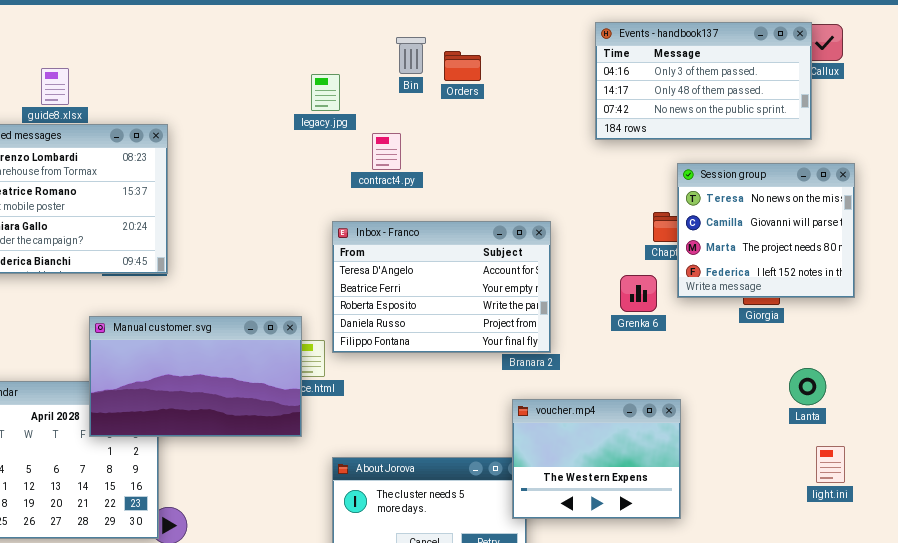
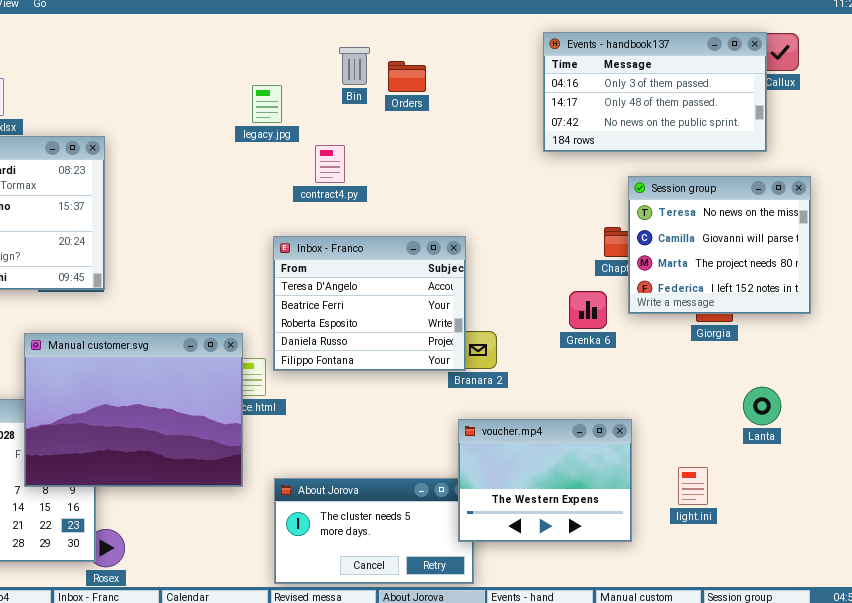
Inbox - Franco: [332,221,551,353] -> [273,236,466,371], resized
Manual customer.svg: [89,316,302,437] -> [24,333,243,487], resized
light.ini: [816,446,845,483] -> [678,467,708,505], moved

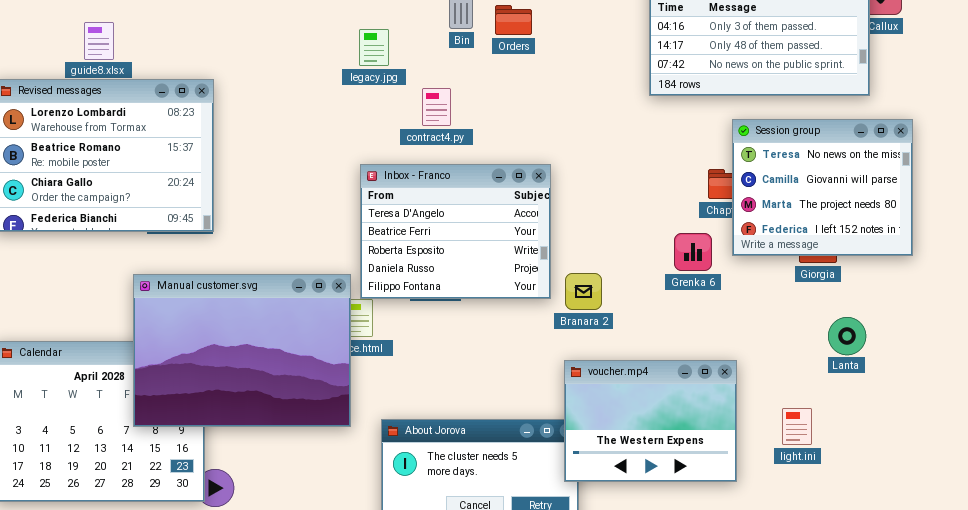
Inbox - Franco: [273,236,466,371] -> [360,164,551,299], moved
Lanta: [743,387,781,425] -> [828,317,866,355], moved

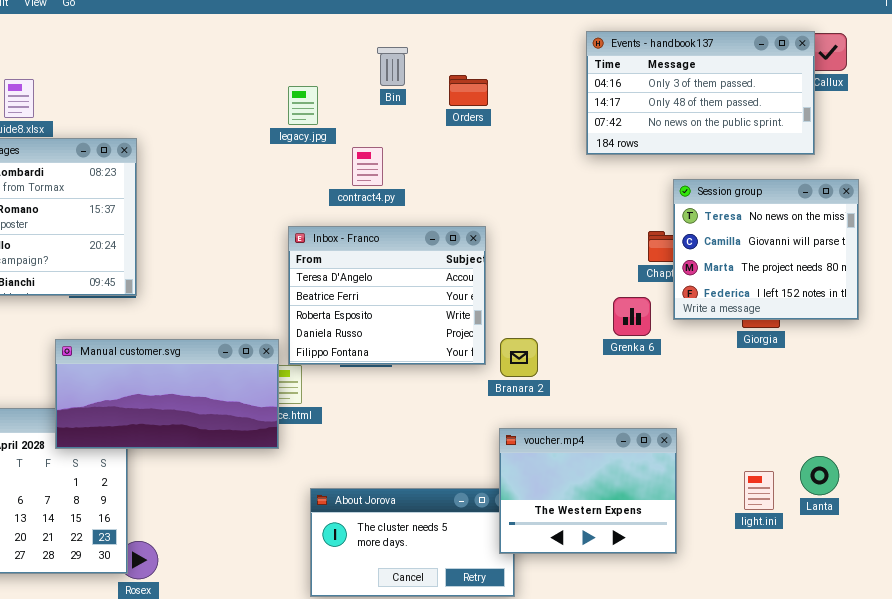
Orders: [495,5,532,35] -> [449,75,488,106], moved
Manual customer.svg: [133,274,351,427] -> [55,339,279,449], resized
Lanta: [828,317,866,355] -> [800,456,839,495], moved
light.ini: [782,408,812,445] -> [744,471,774,510], moved

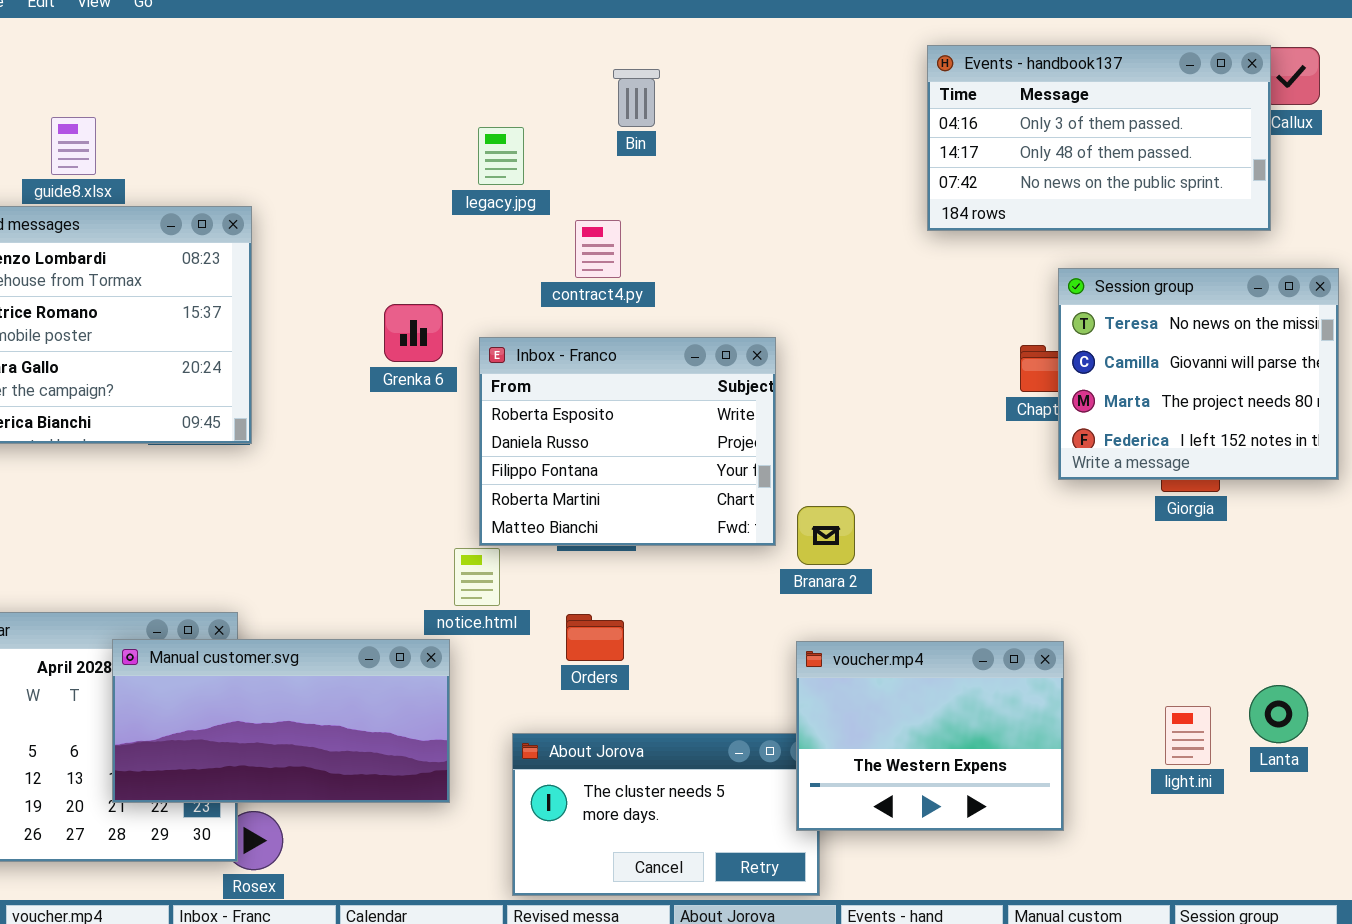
Orders: [449,75,488,106] -> [566,614,624,661], moved
Inbox - Franco: [288,226,486,365] -> [479,337,776,546], scrolled down 2 rows
Grenka 6: [613,297,651,336] -> [384,304,443,362], moved
Manual customer.svg: [55,339,279,449] -> [112,639,450,803], moved

